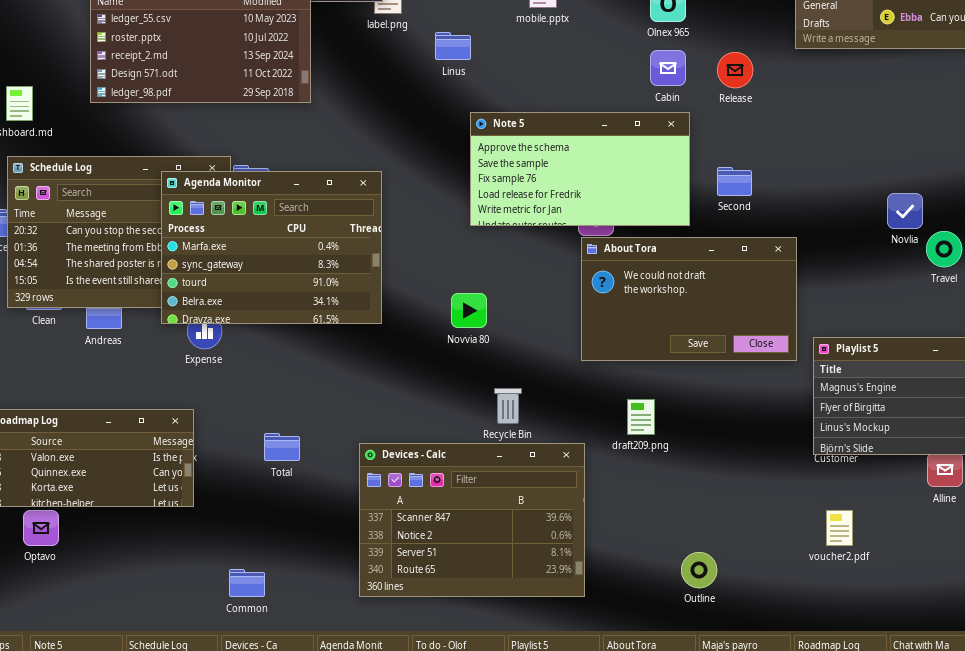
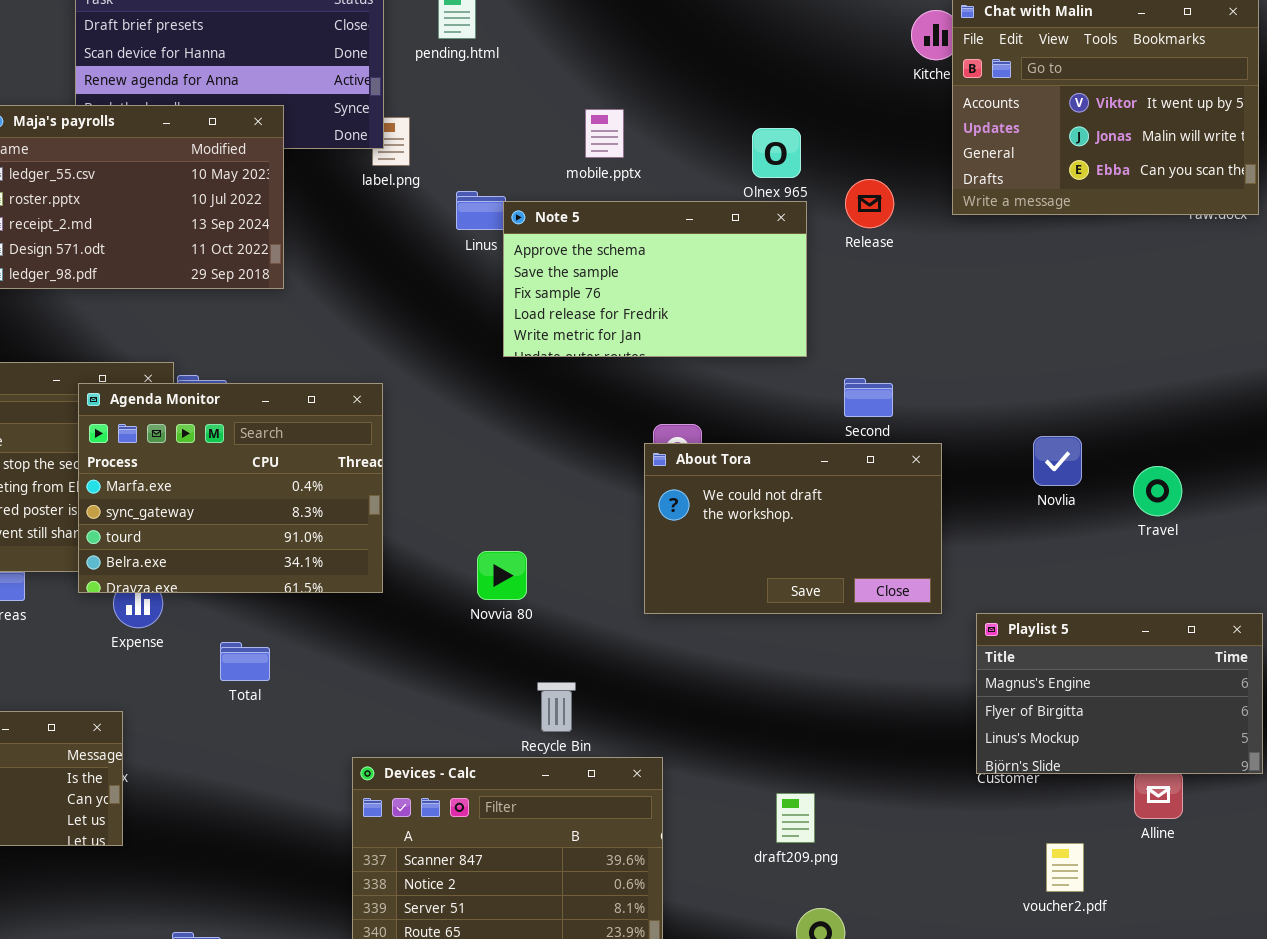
Release: [717,52,753,88] -> [845,179,894,228], moved
Note 5: [470,112,690,226] -> [503,201,807,357], moved
Novlia: [887,193,923,229] -> [1033,436,1082,486], moved
About Tora: [581,237,797,361] -> [644,443,942,614], moved
draft209.png: [627,399,655,435] -> [776,793,815,843], moved
Total: [264,433,300,461] -> [220,642,270,681], moved
voucher2.pdf: [826,510,853,546] -> [1046,843,1084,892], moved

